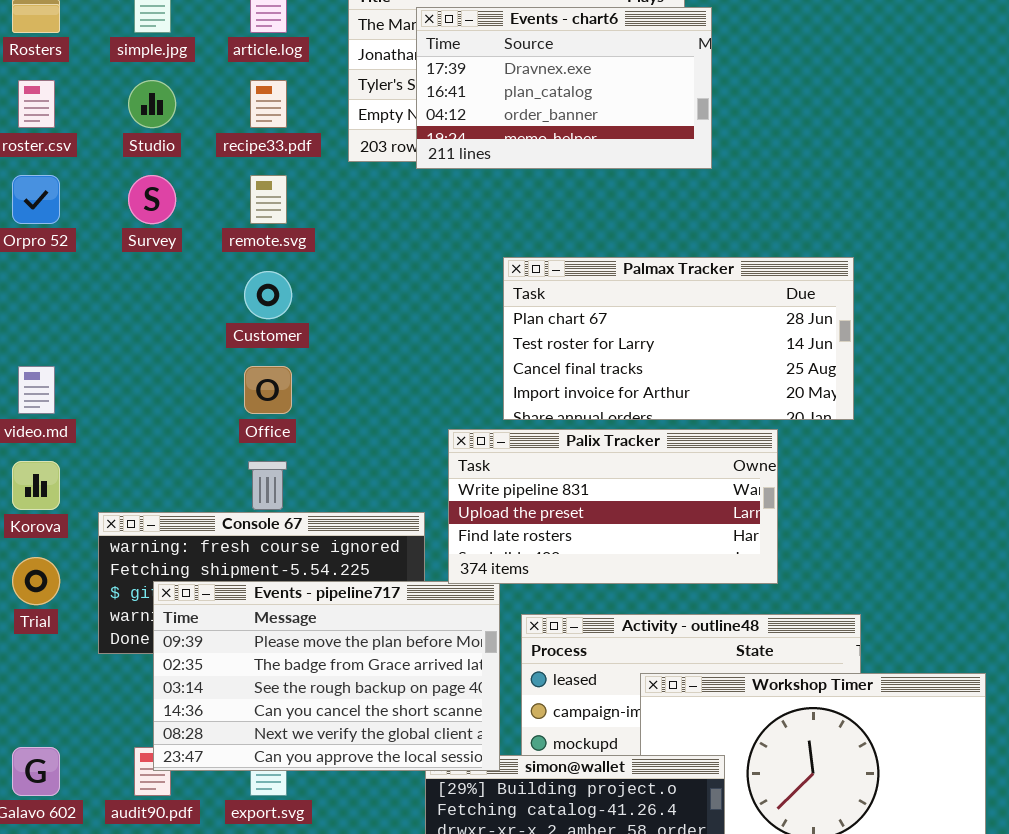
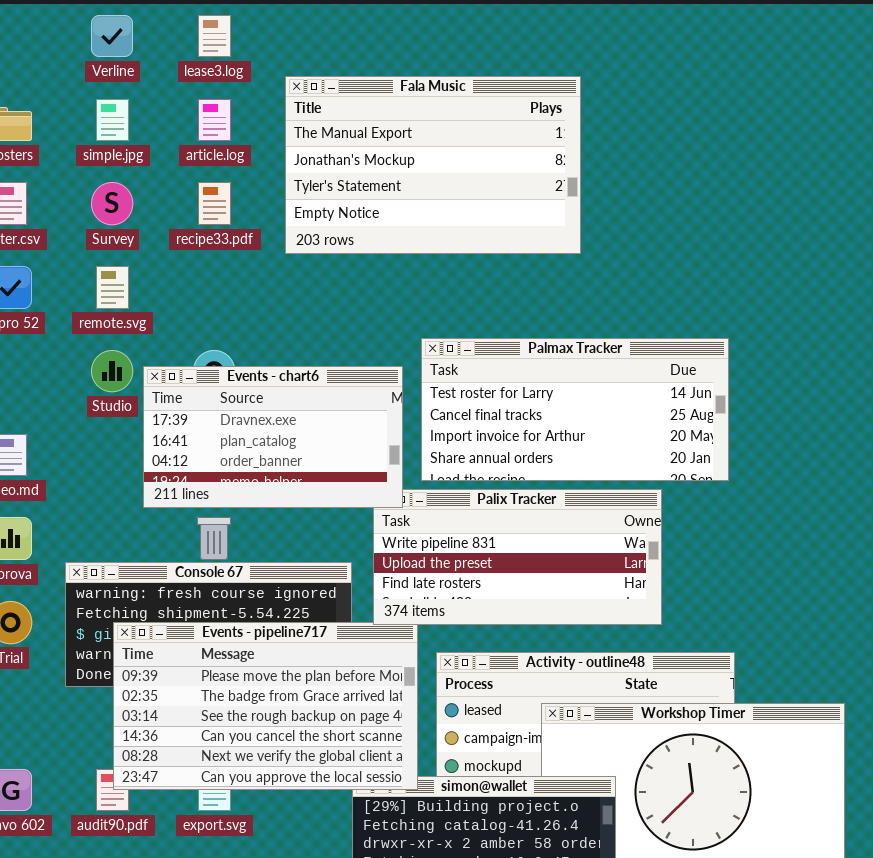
Events - chart6: [416,7,712,169] -> [143,366,403,508], moved
Studio: [128,80,176,128] -> [91,350,133,392], moved
Survey: [128,175,176,224] -> [91,182,133,225], moved
remote.svg: [250,175,287,224] -> [96,266,129,309], moved
Palmax Tracker: [503,257,854,420] -> [421,338,729,481], scrolled down 1 row

